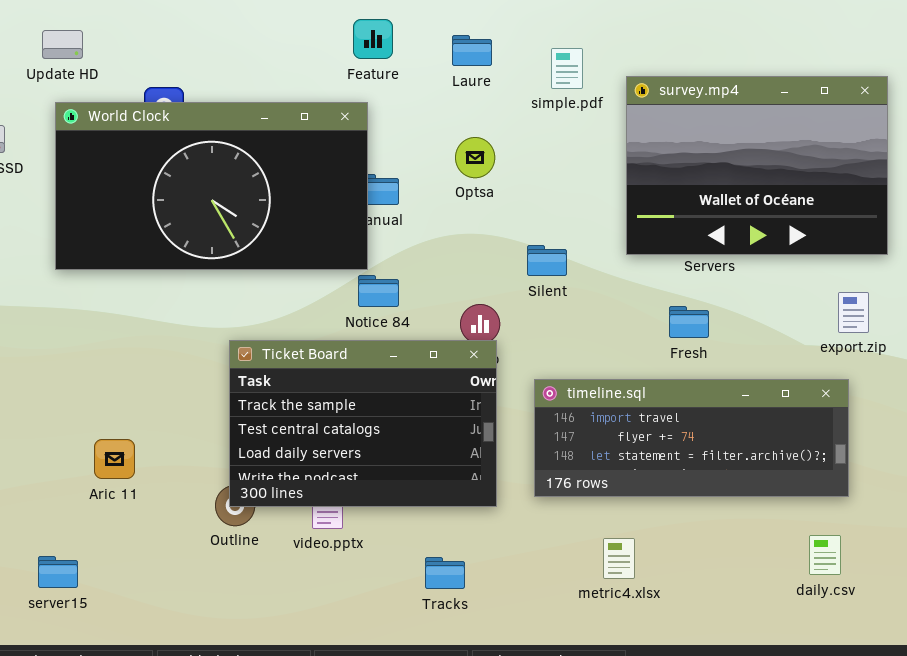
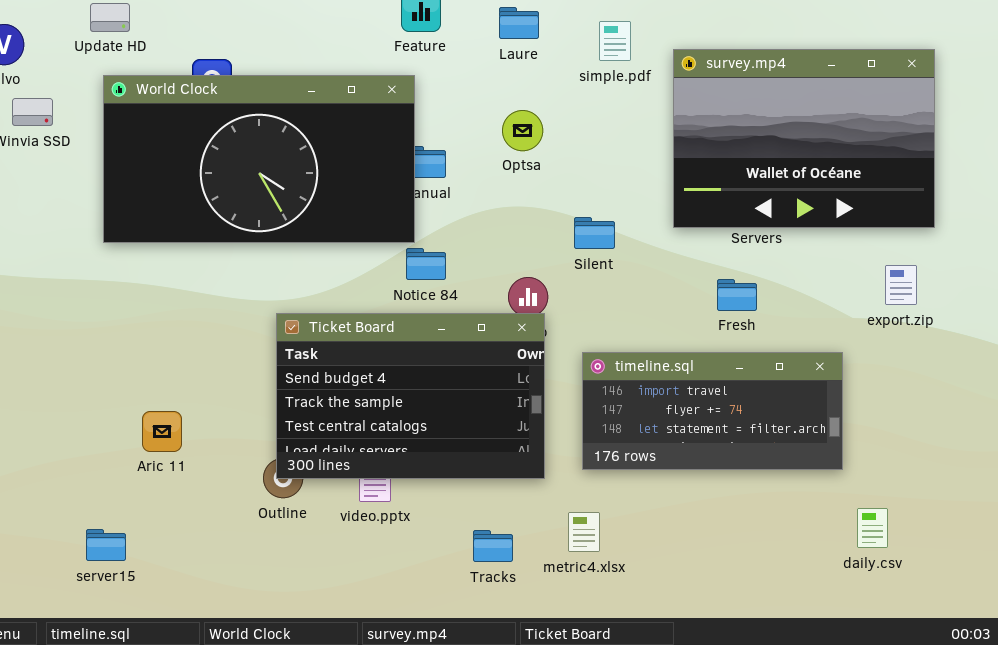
Ticket Board: [229,340,497,507] -> [276,313,545,479], scrolled up 1 row
timeline.sql: [534,379,849,497] -> [582,352,843,470], resized
metric4.xlsx: [603,538,635,579] -> [568,512,600,552], moved

